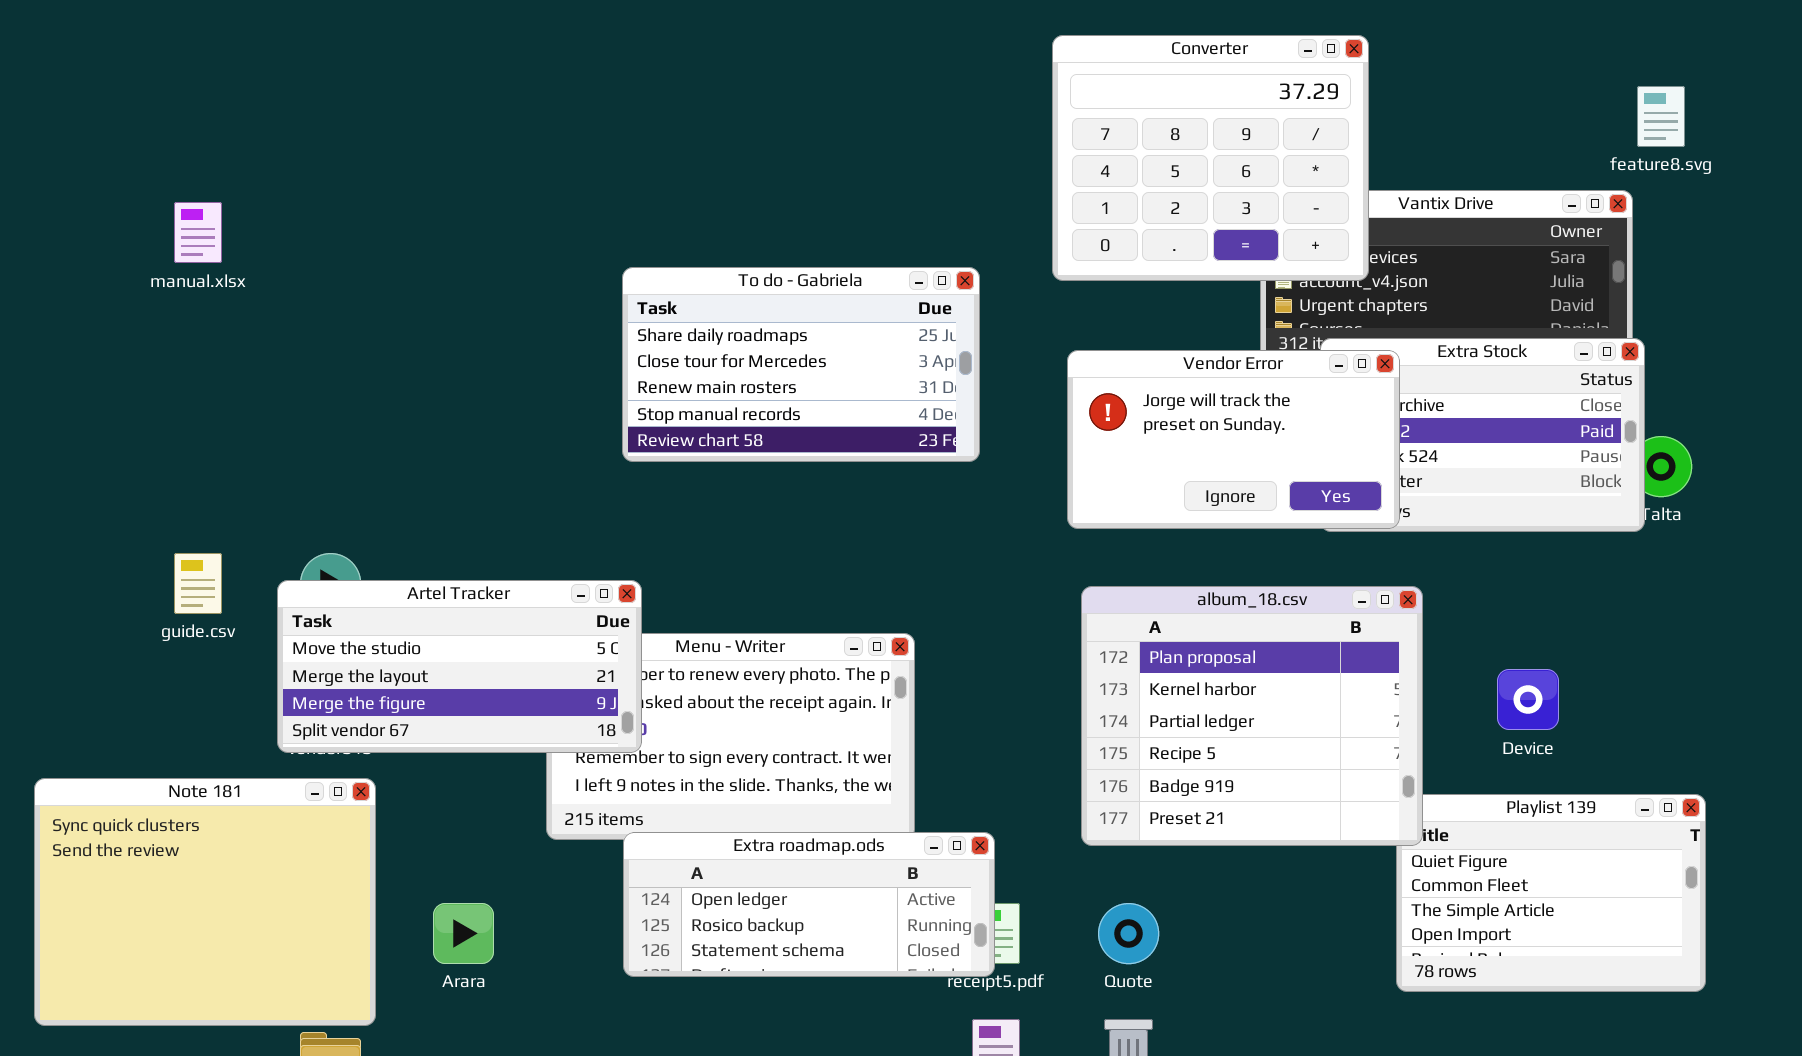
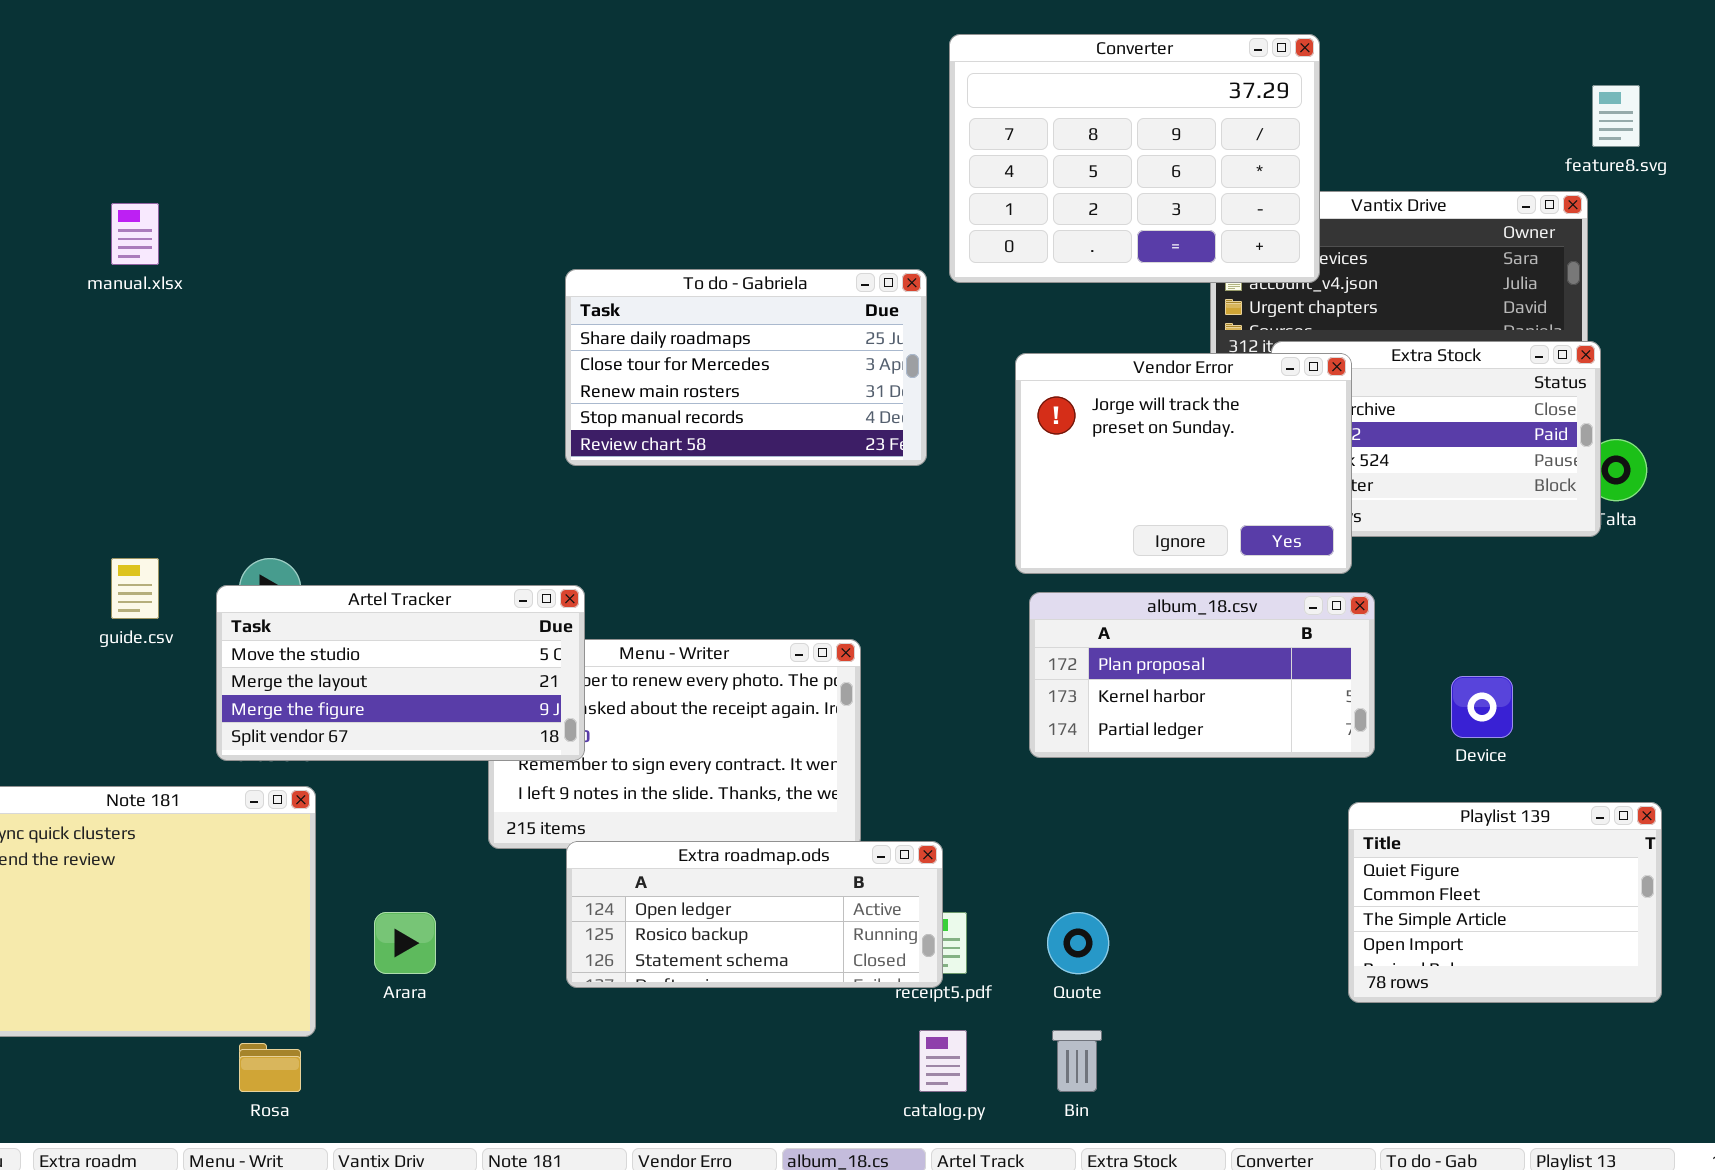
Converter: [1052,35,1369,281] -> [949,34,1320,283], resized
Vendor Error: [1067,350,1400,529] -> [1015,353,1352,574], resized
album_18.csv: [1081,586,1423,846] -> [1029,592,1375,758], resized

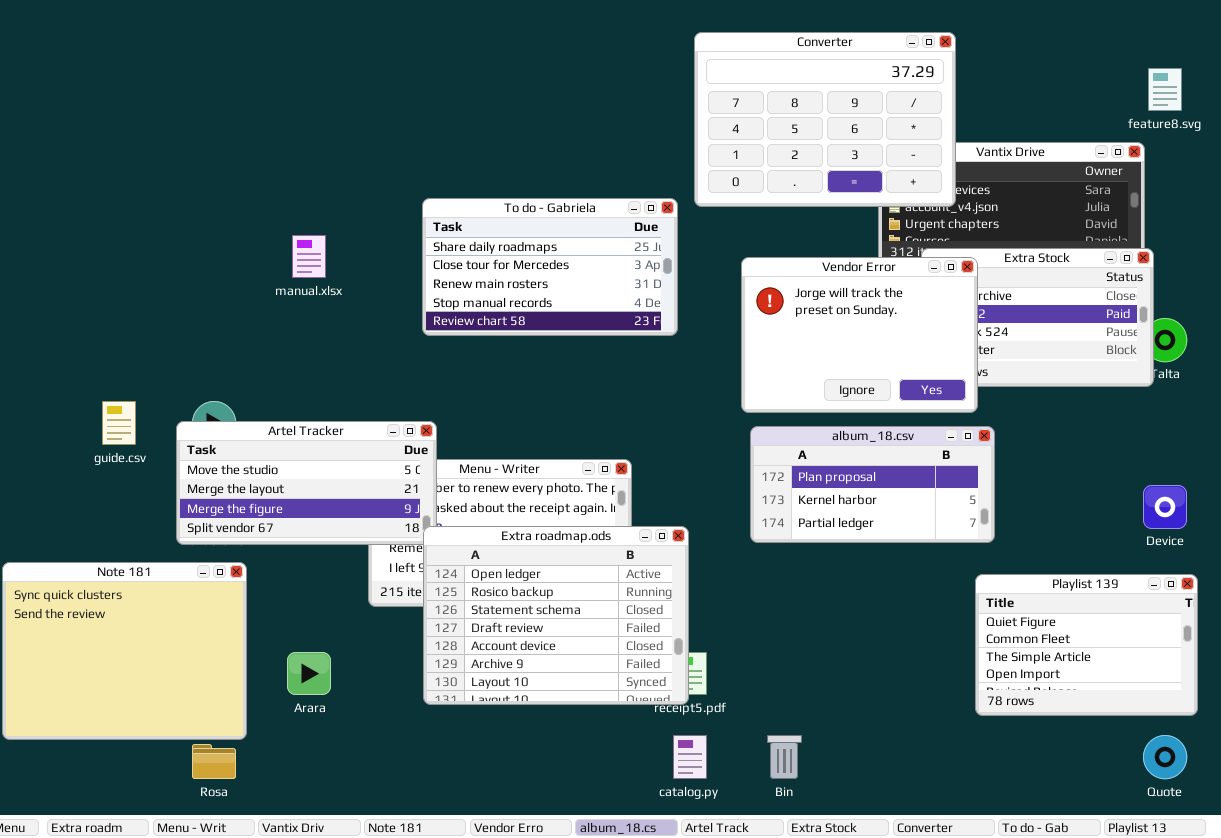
manual.xlsx: [111,203,159,265] -> [292,235,326,278], moved
Device: [1451,676,1513,738] -> [1143,485,1187,529], moved
Extra roadmap.ods: [566,841,943,988] -> [423,526,689,705], resized
Quote: [1047,912,1109,974] -> [1143,735,1187,779], moved

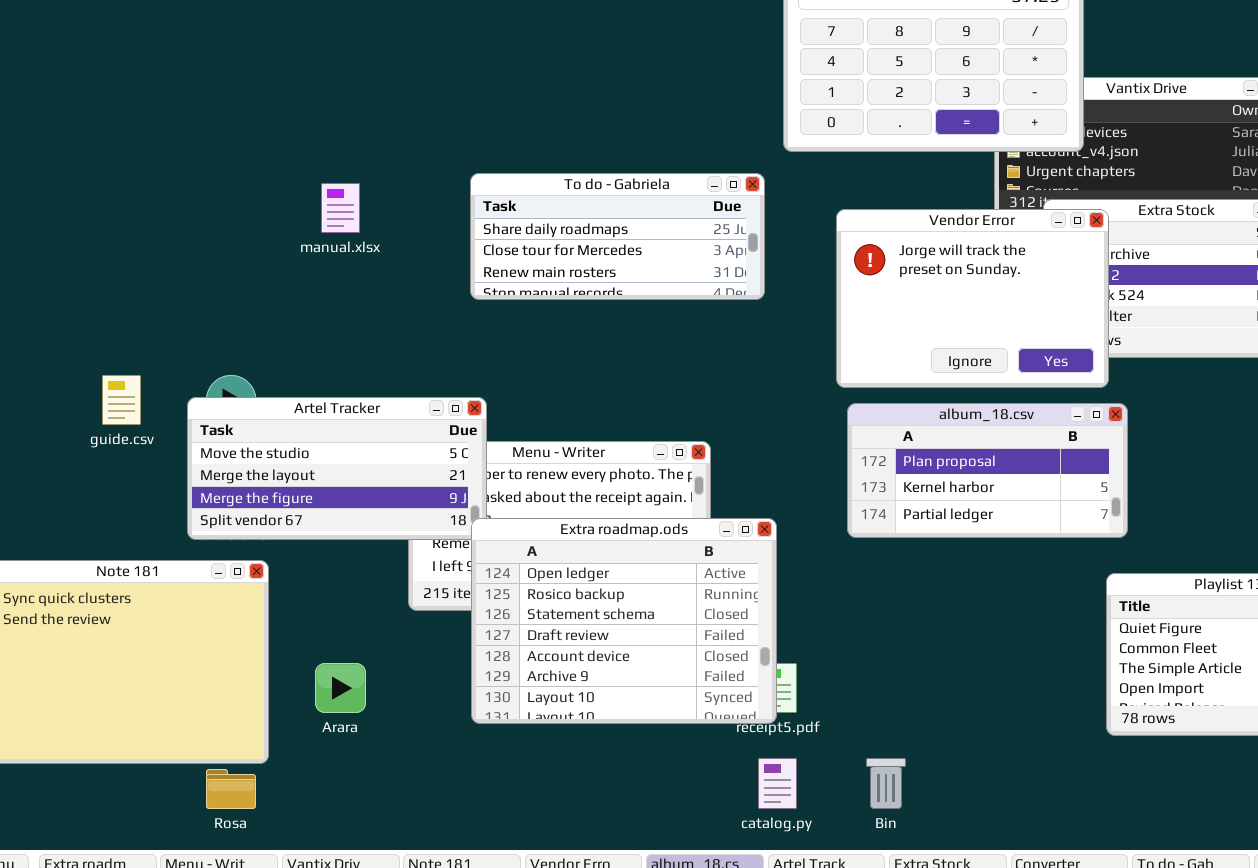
To do - Gabriela: [422,198,678,336] -> [470,173,765,300], resized

